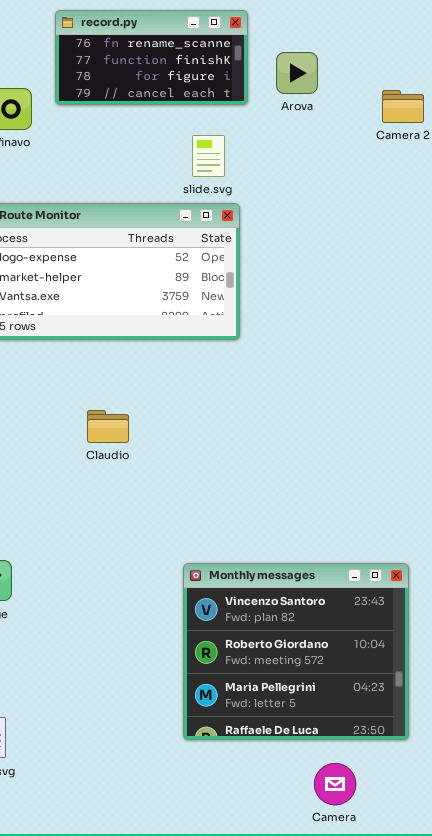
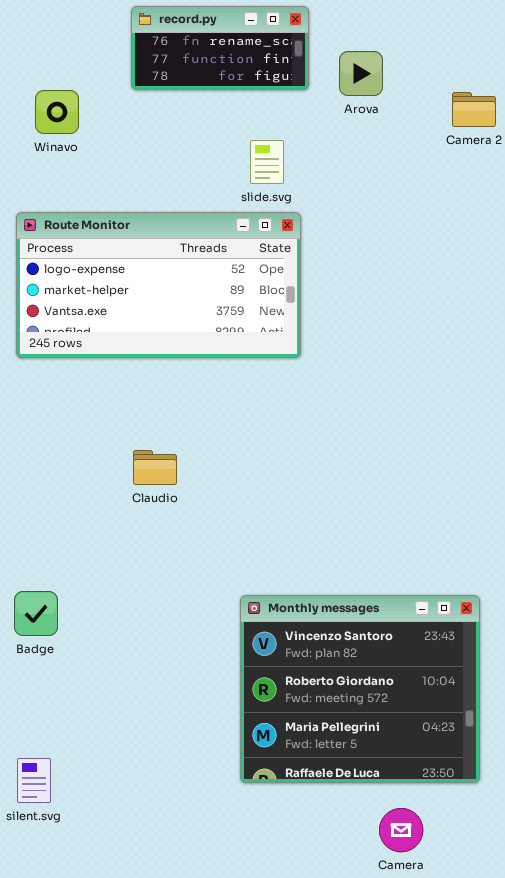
record.py: [55,10,248,105] -> [131,6,309,90], resized
Claudio: [87,410,129,443] -> [133,450,177,485], moved

